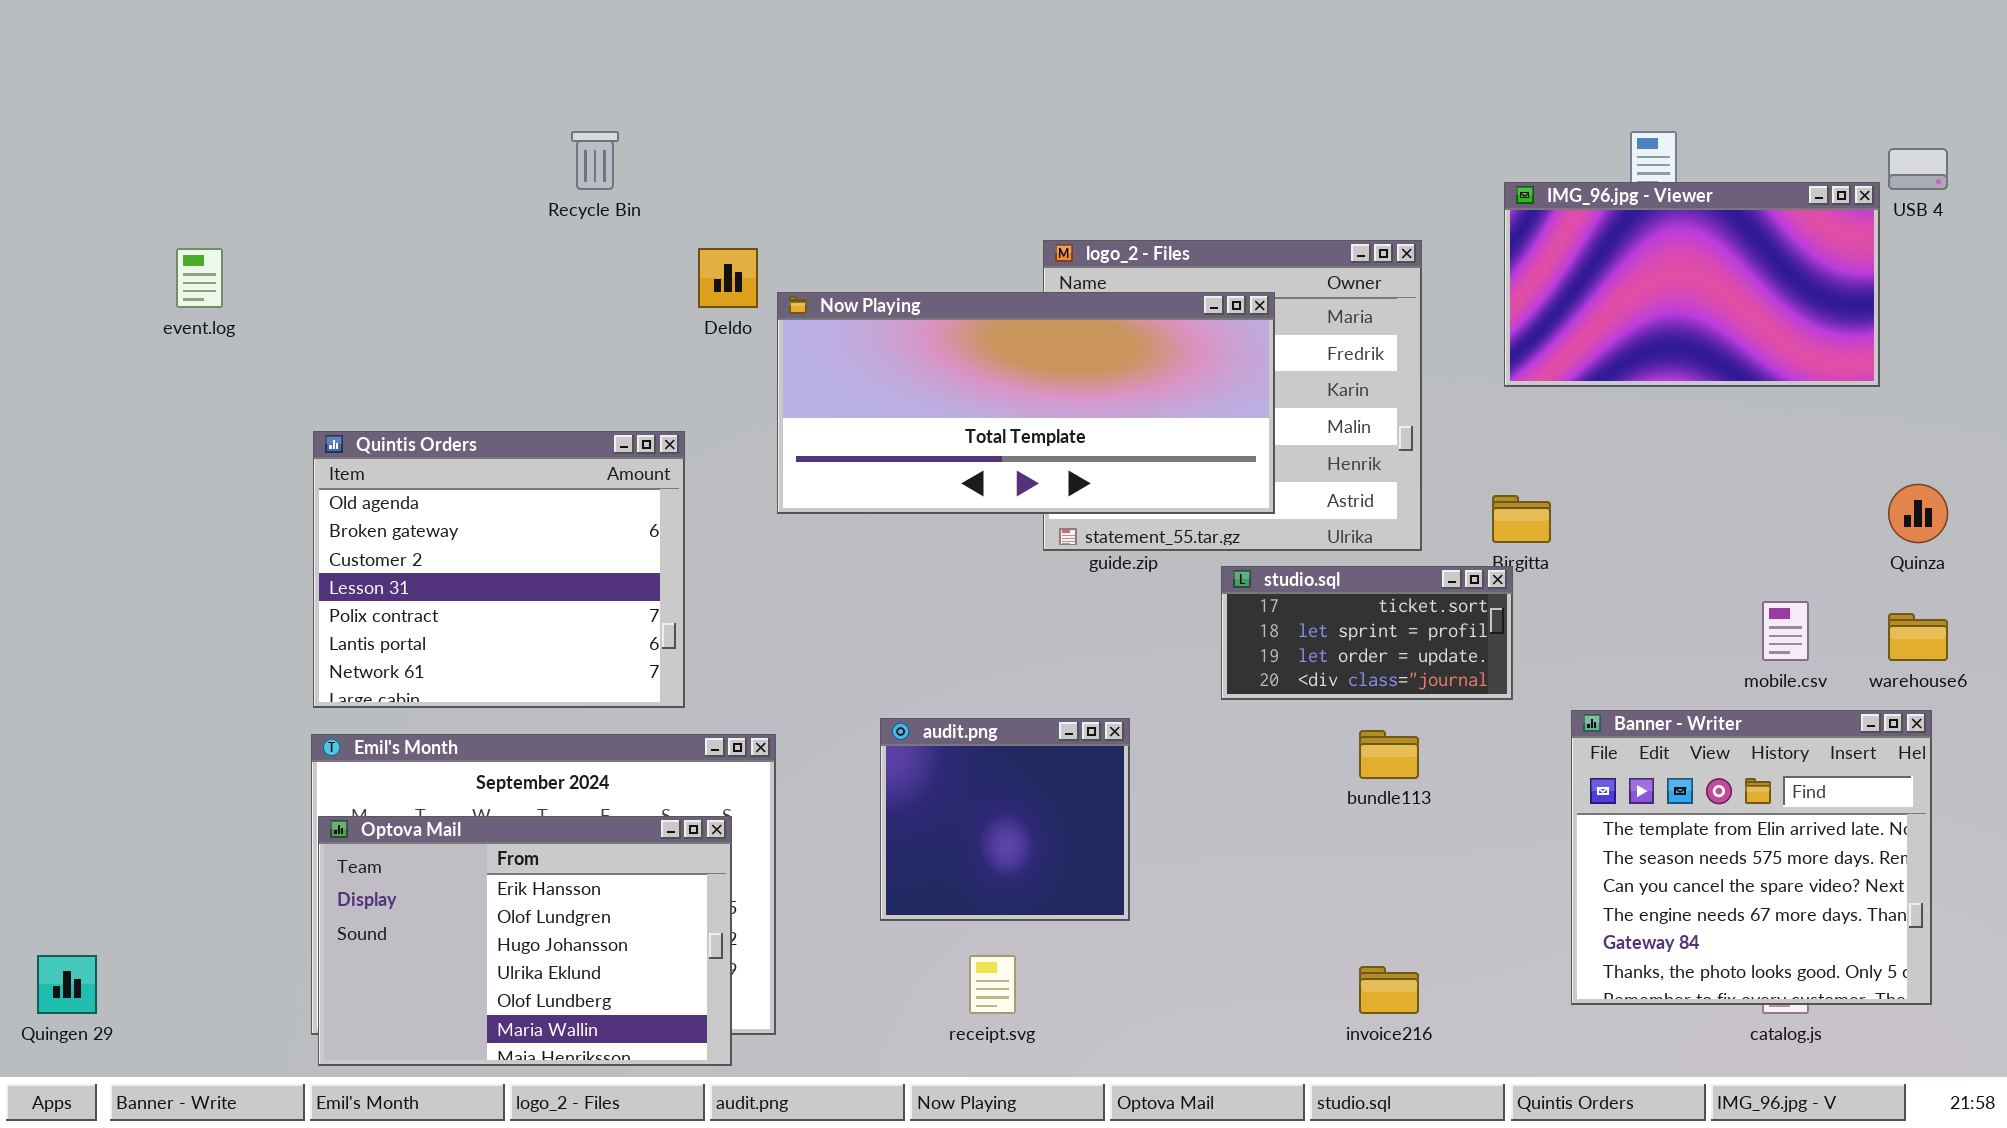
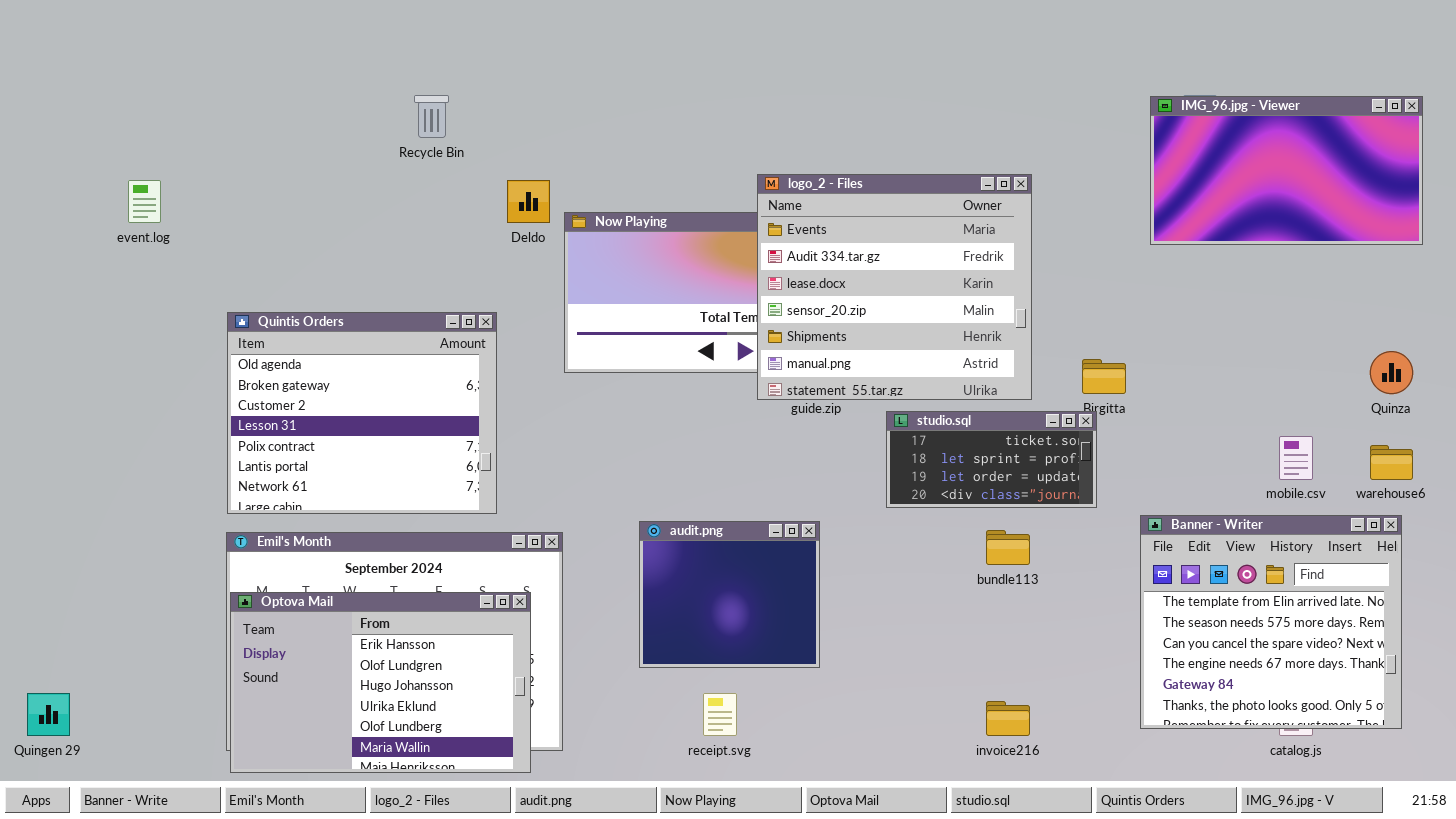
IMG_96.jpg - Viewer: [1504,182,1880,387] -> [1150,96,1423,245], moved
logo_2 - Files: [1043,240,1422,551] -> [757,174,1032,400], raised

